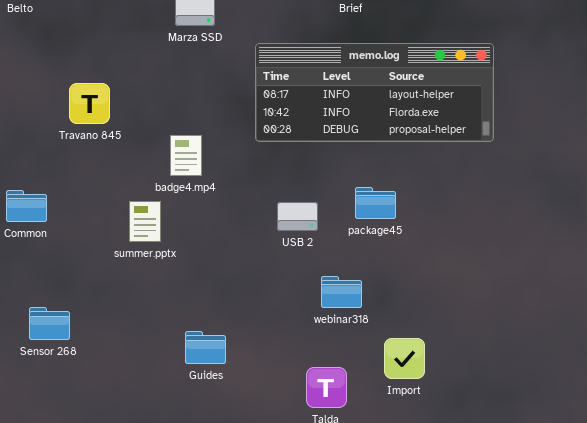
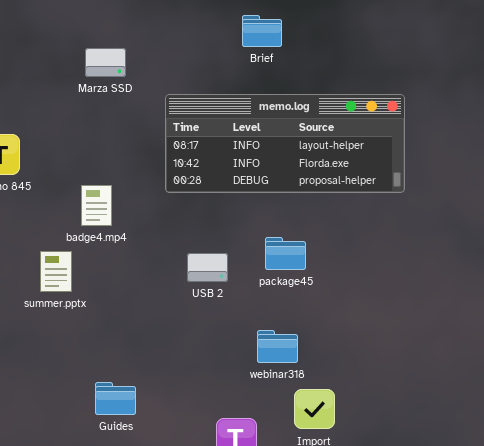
webinar318: [321,276,362,308] -> [257,330,298,363], moved

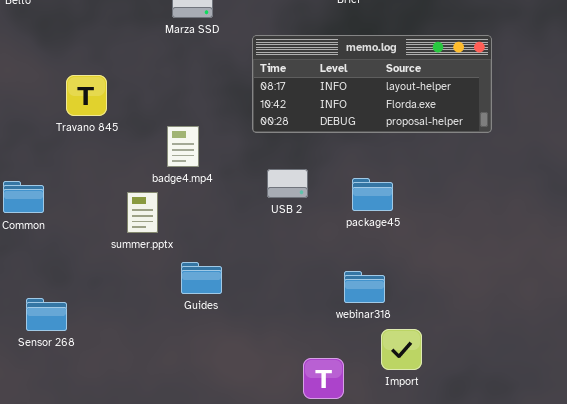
USB 2: [187,253,228,282] -> [267,169,308,198], moved
Guides: [95,382,136,415] -> [181,262,222,294], moved

